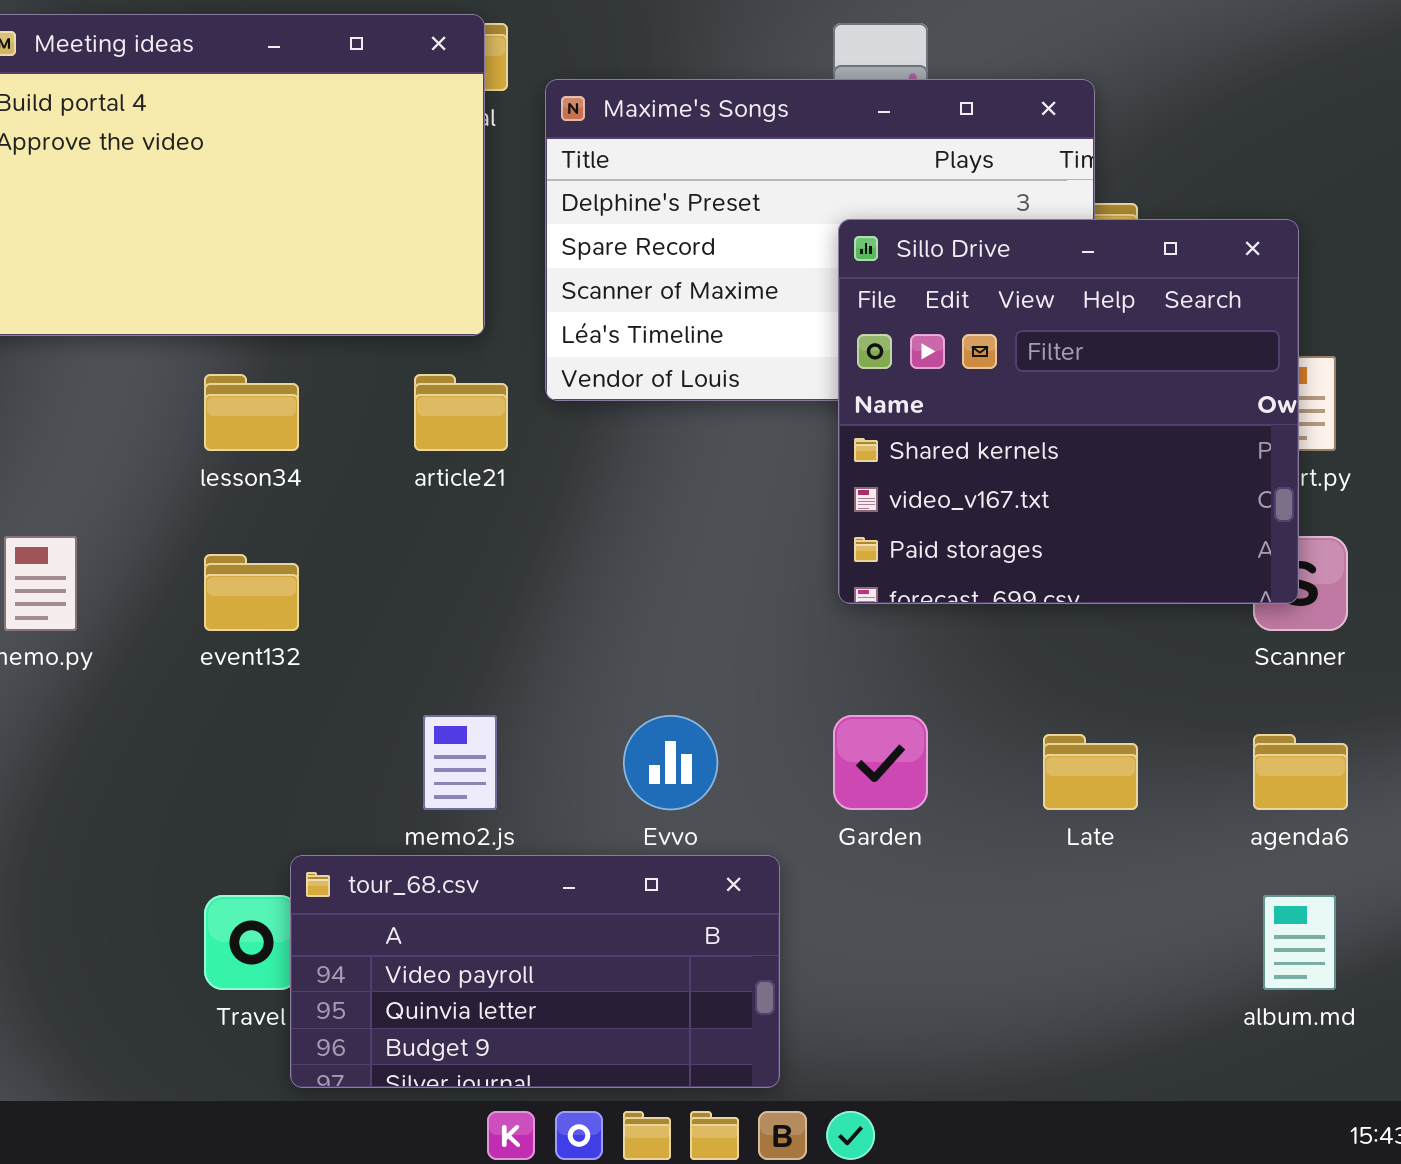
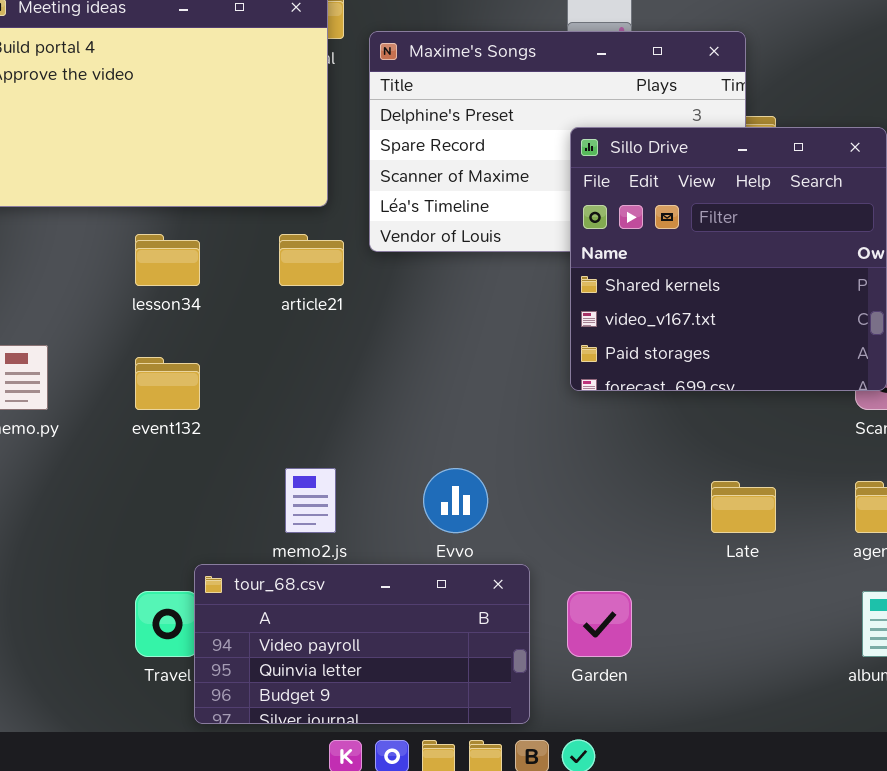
Garden: [833,715,928,810] -> [567,591,632,657], moved

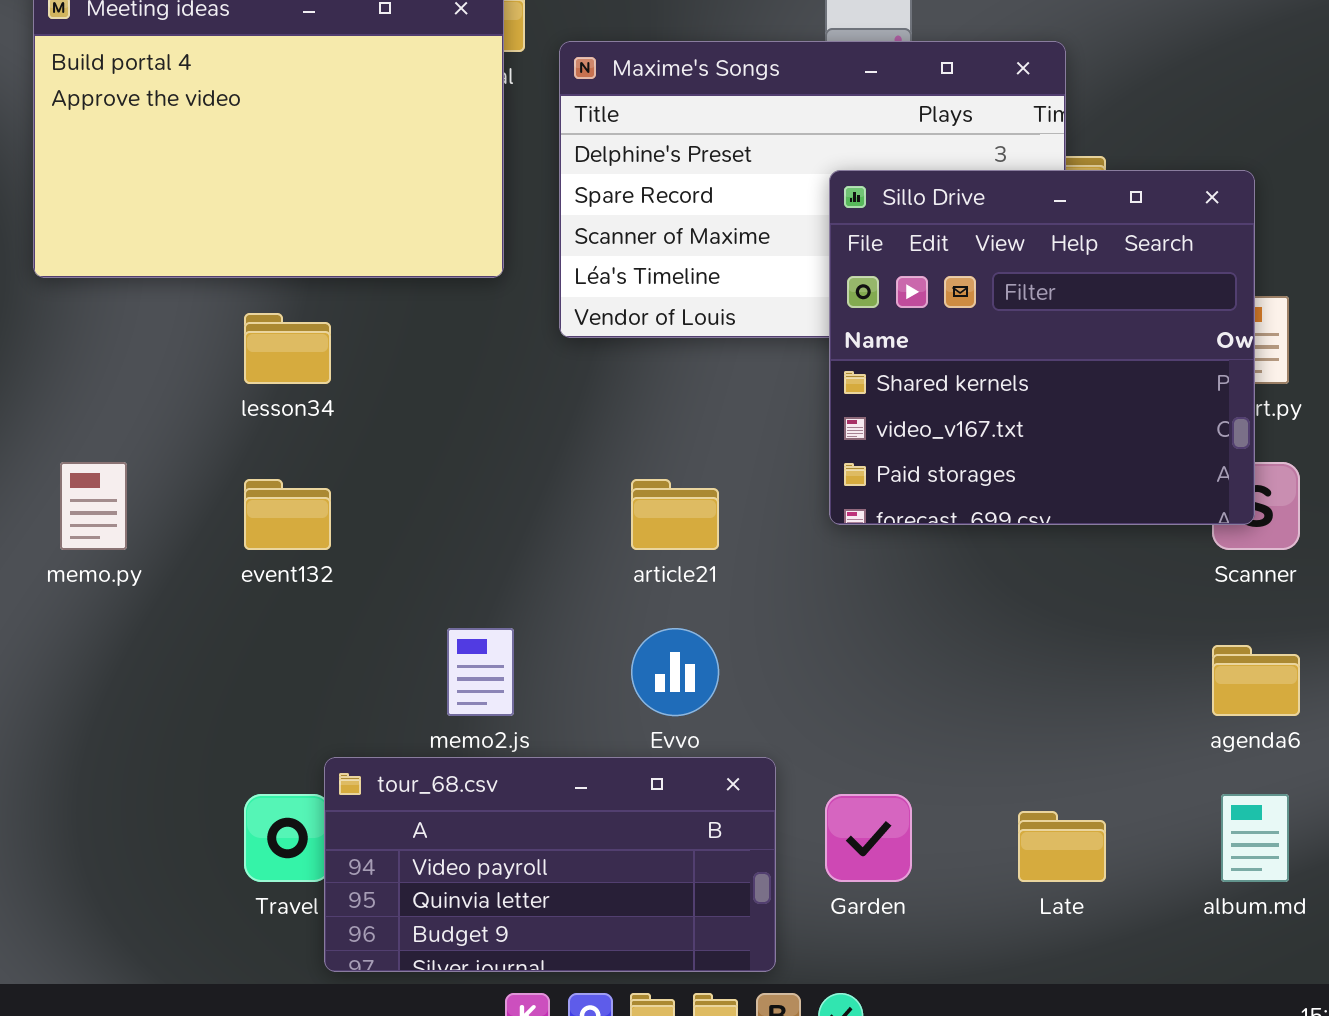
article21: [279,234,344,286] -> [631,479,719,550], moved
Late: [711,481,776,533] -> [1018,811,1106,882], moved

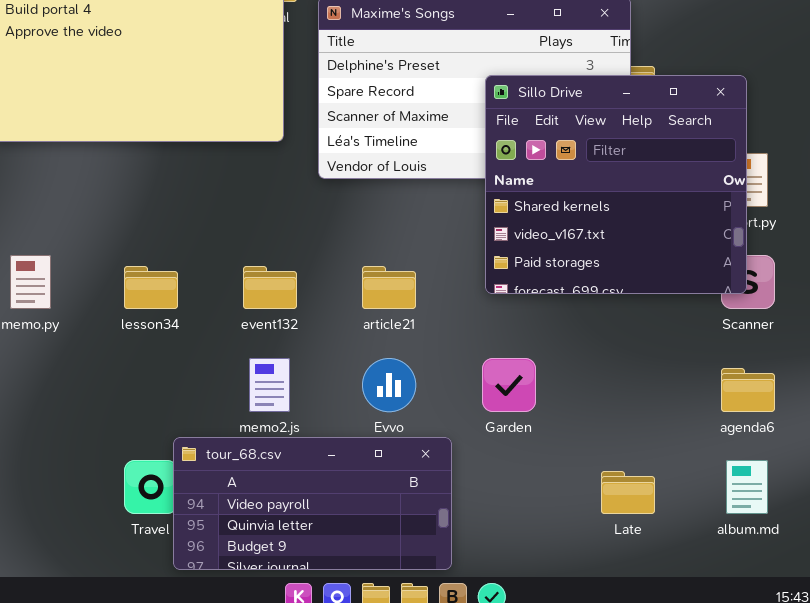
lesson34: [244,313,331,384] -> [124,266,178,309], moved
event132: [244,479,331,550] -> [243,266,297,309], moved
Garden: [825,794,912,882] -> [482,358,536,412], moved

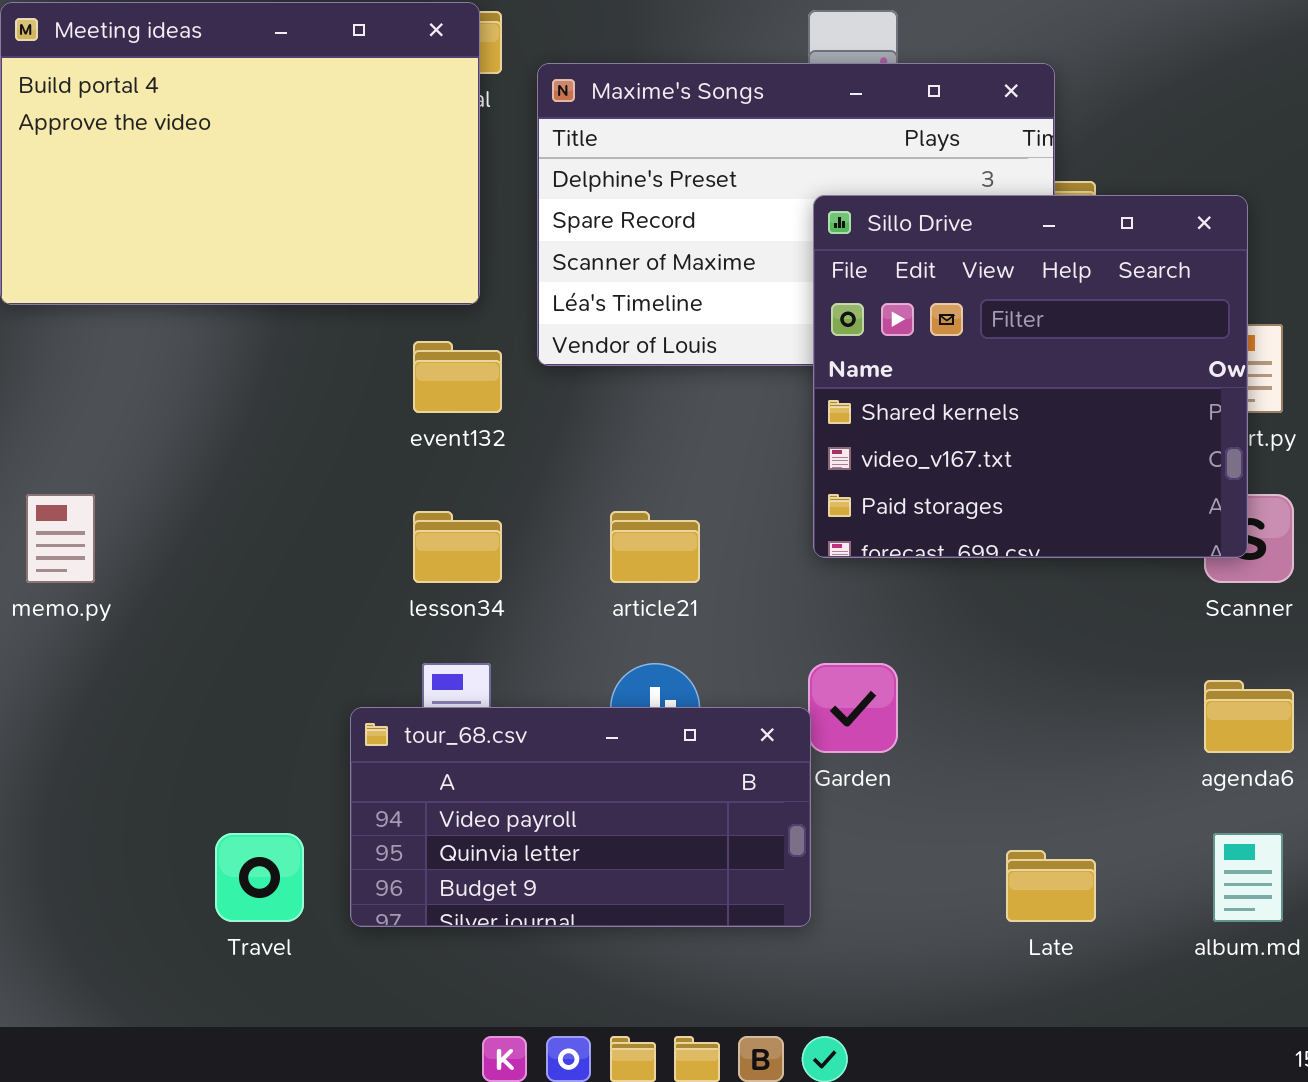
lesson34: [124,266,178,309] -> [413,511,502,583], moved
event132: [243,266,297,309] -> [413,341,502,413], moved
tour_68.csv: [173,437,452,570] -> [350,707,811,927], moved

